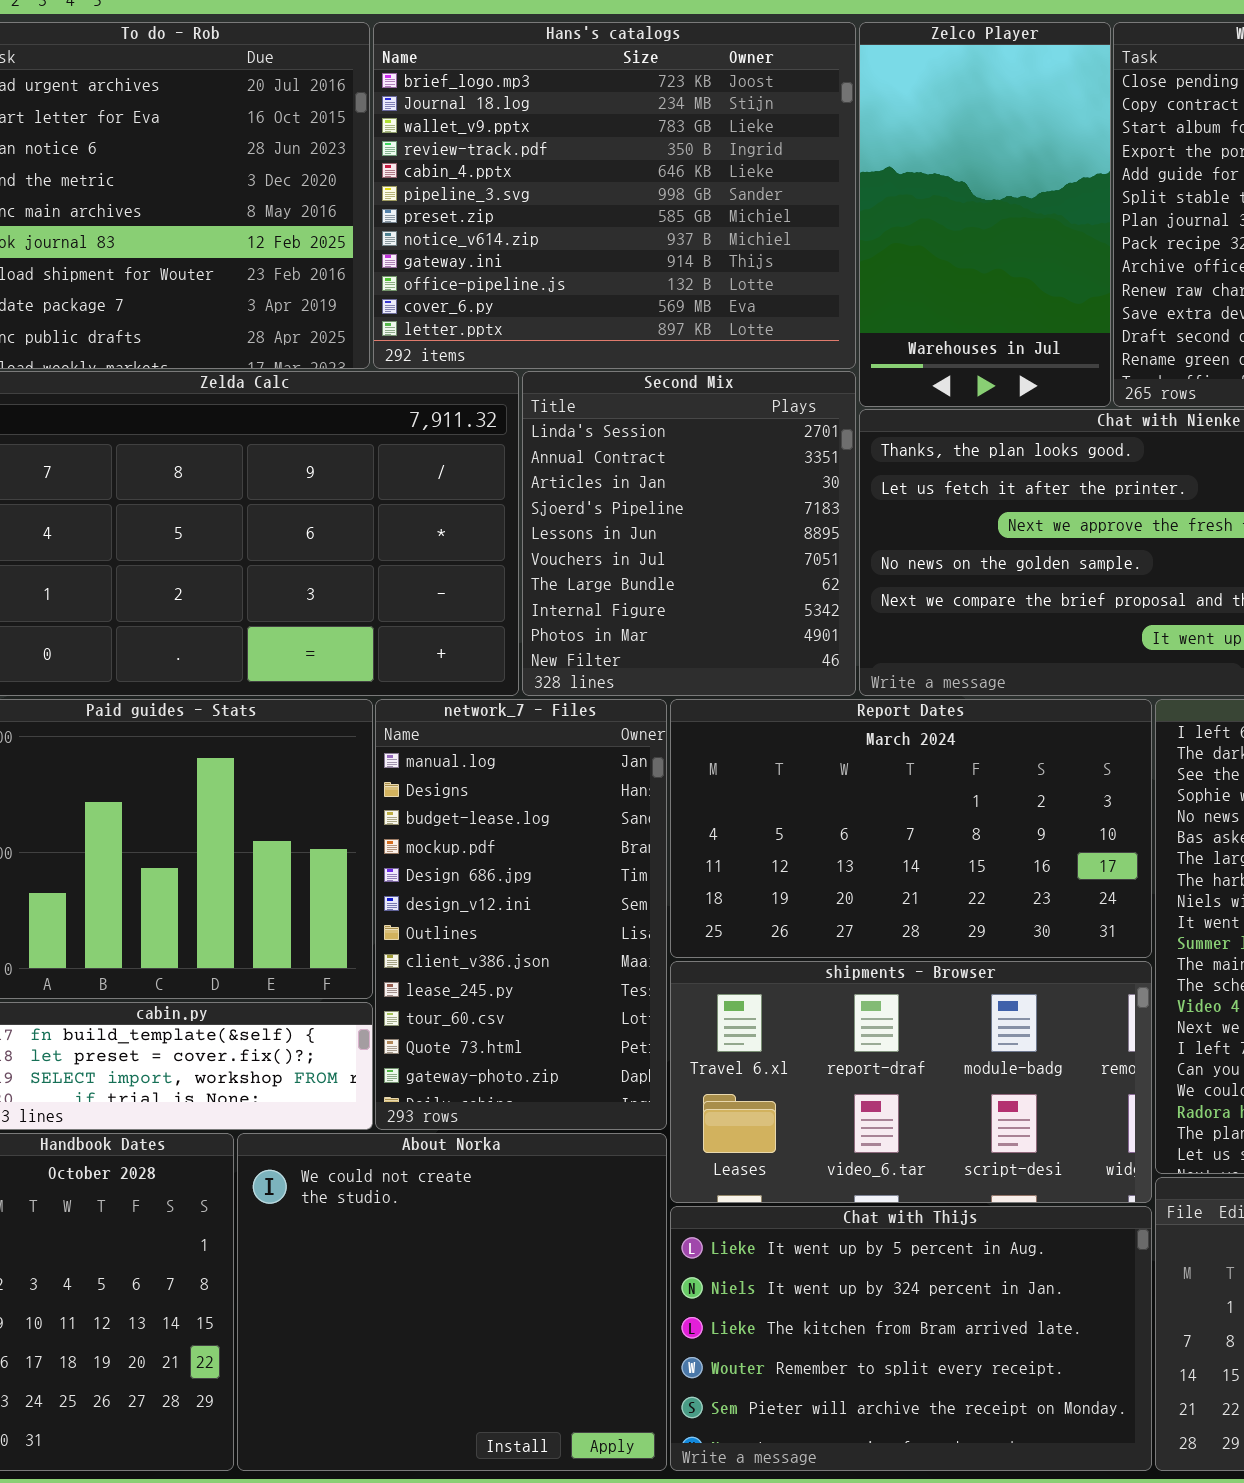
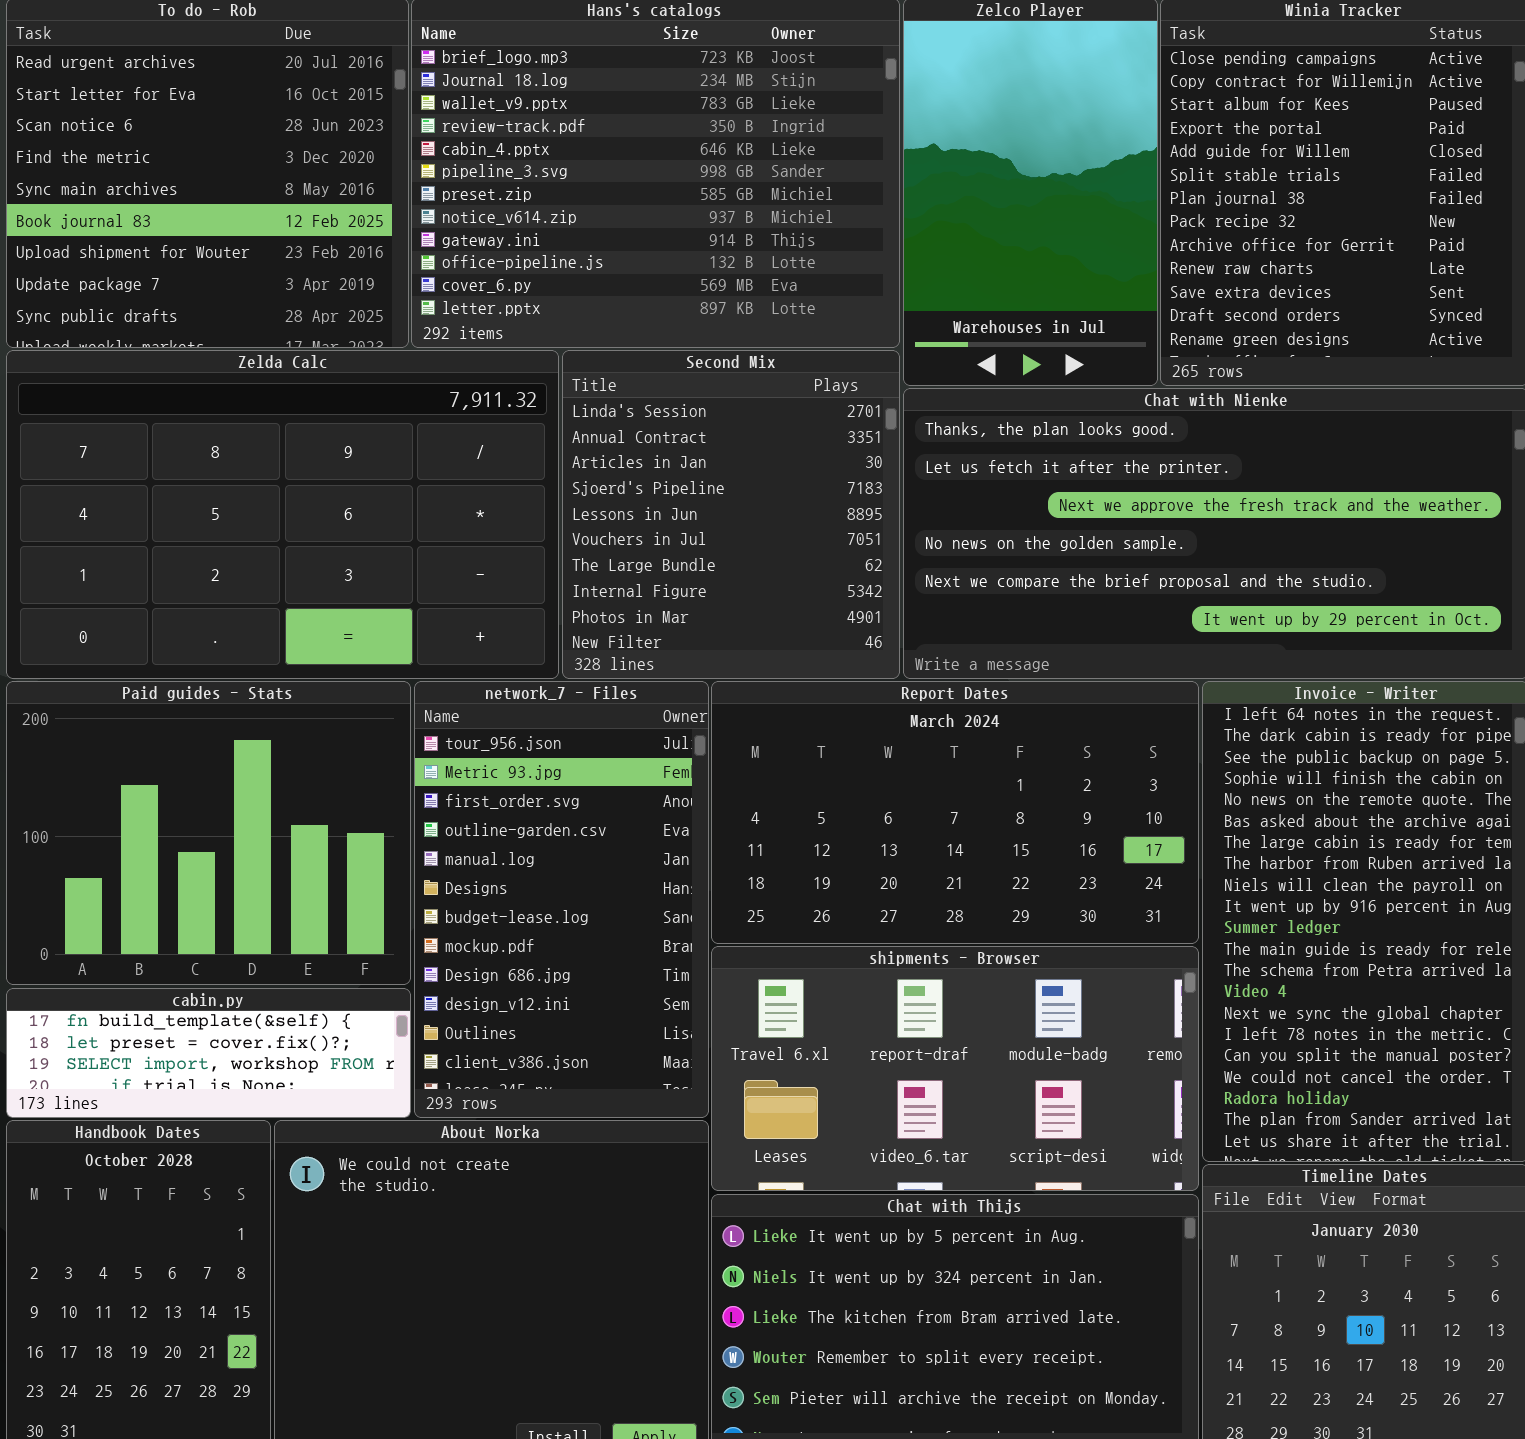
network_7 - Files: [375,699,667,1130] -> [414,681,709,1118], scrolled up 4 rows

